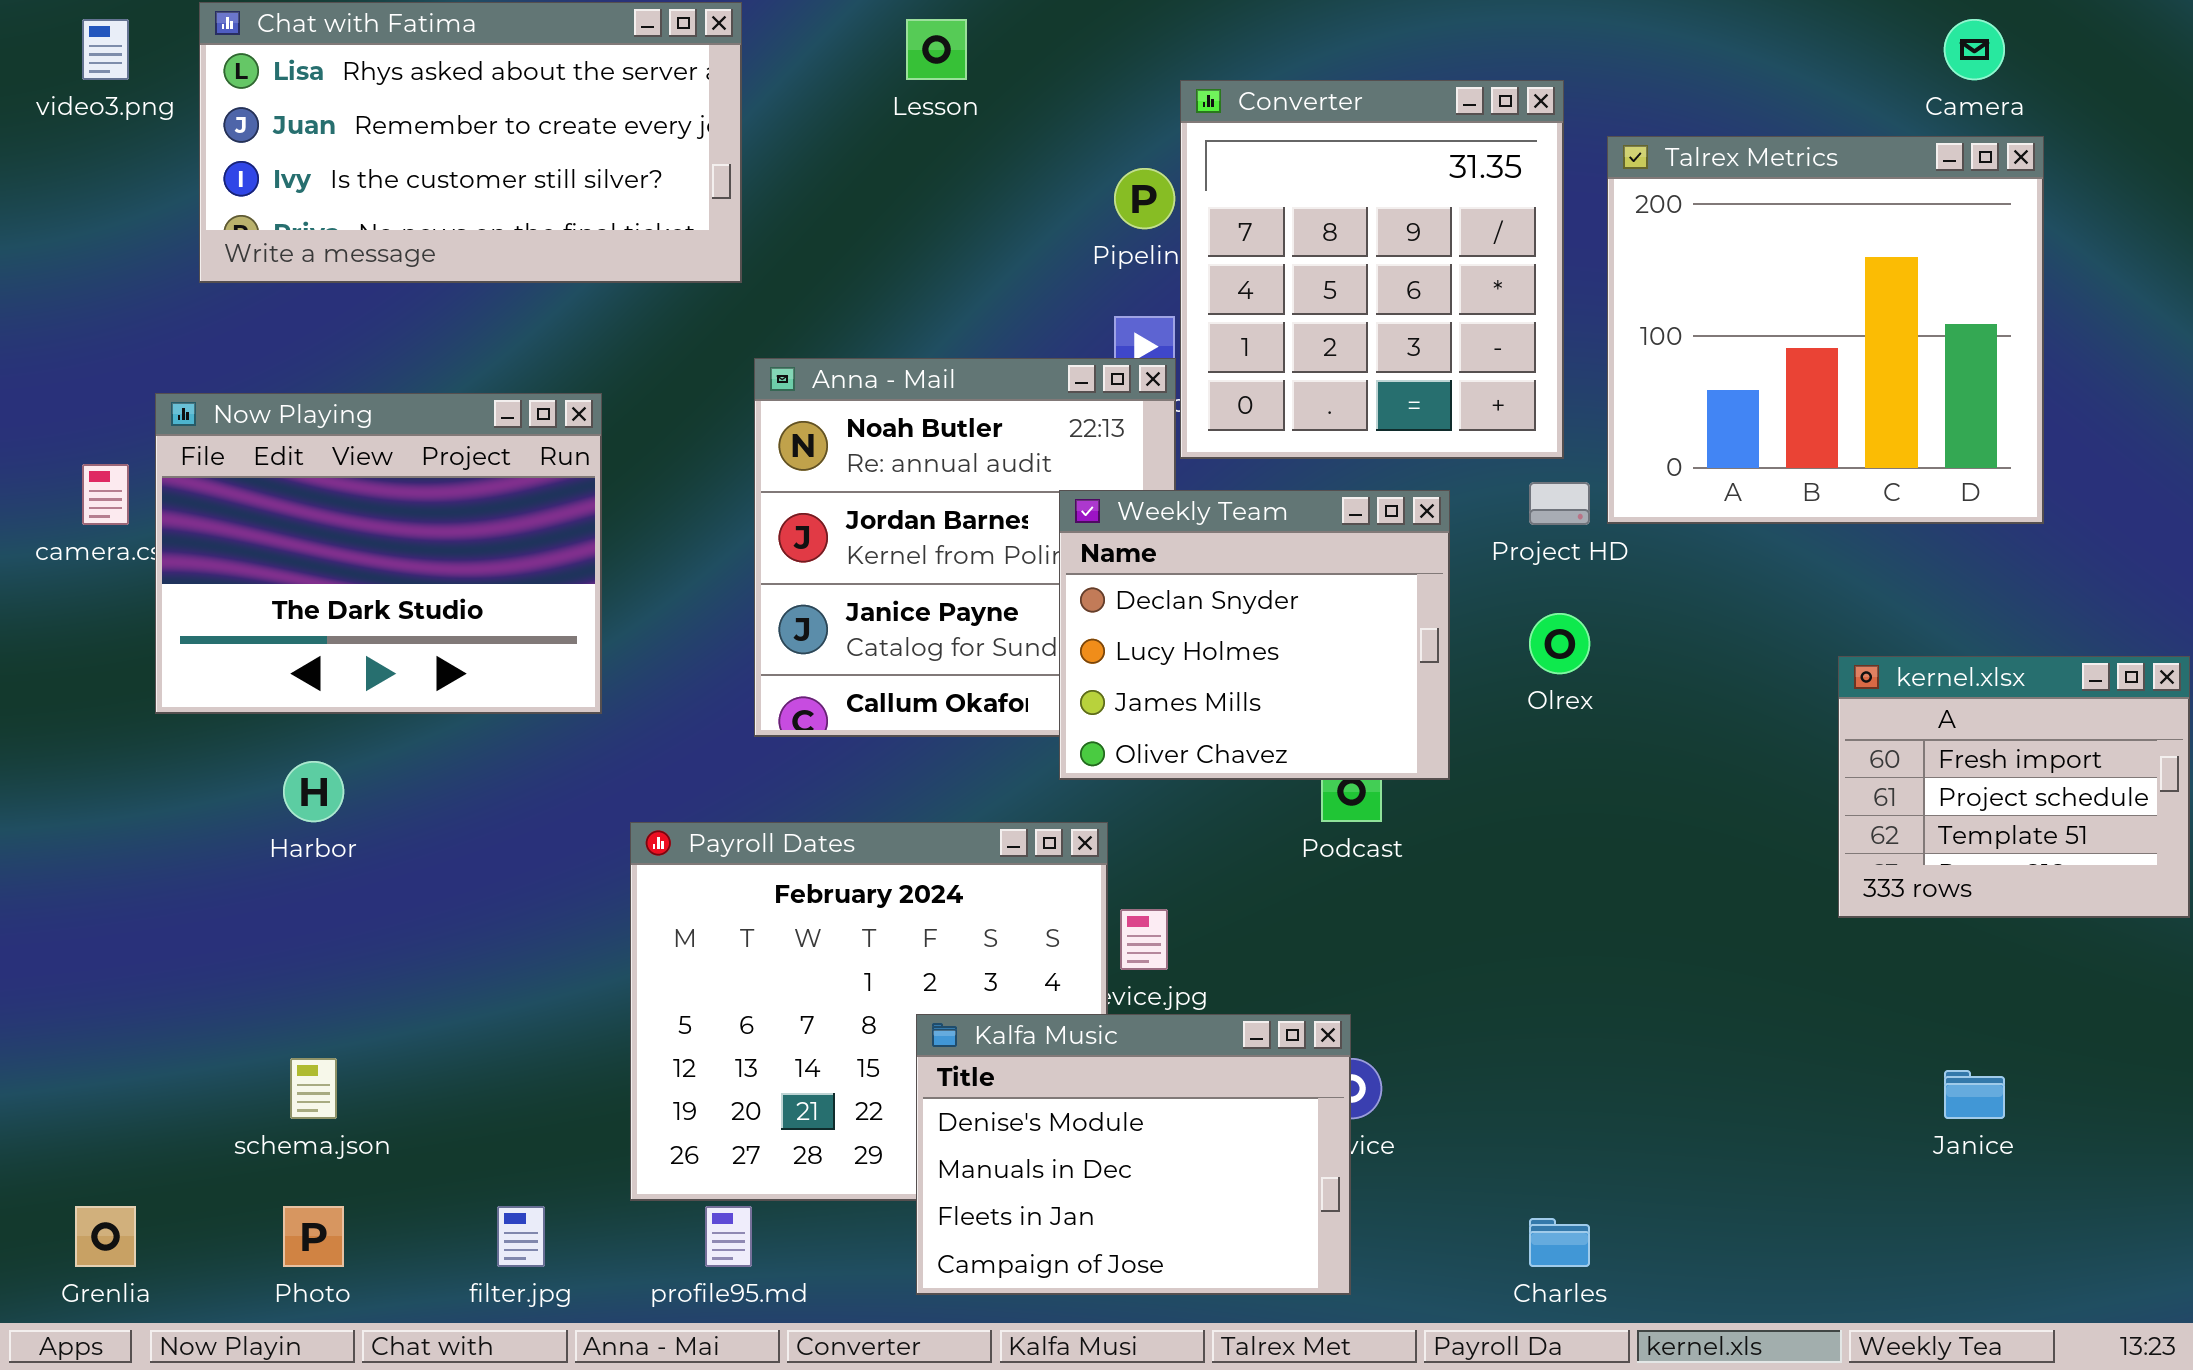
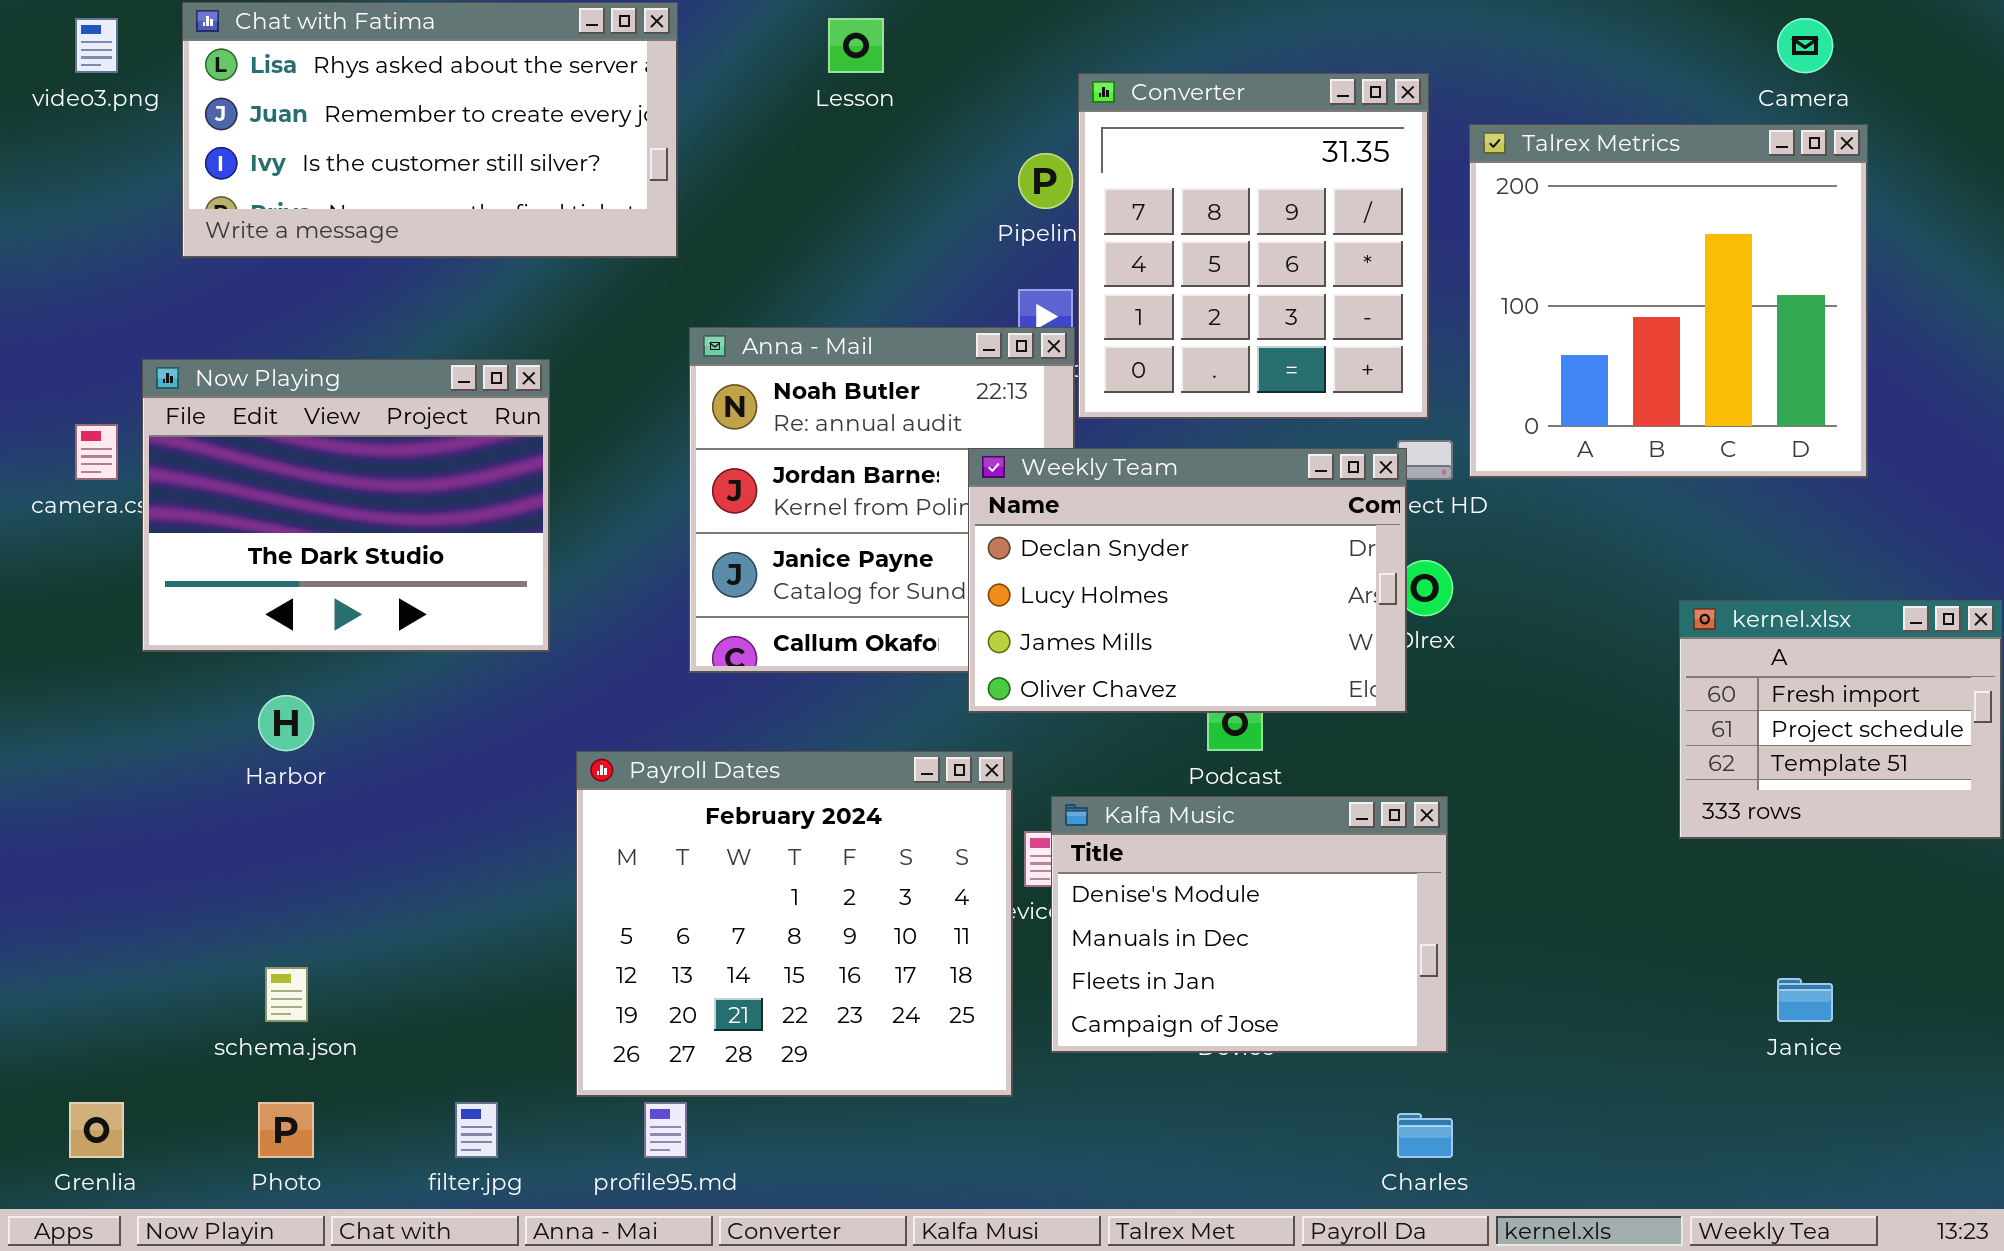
Weekly Team: [1059,490,1450,780] -> [968,448,1407,713], resized
Kalfa Music: [916,1014,1351,1295] -> [1051,796,1448,1053], moved

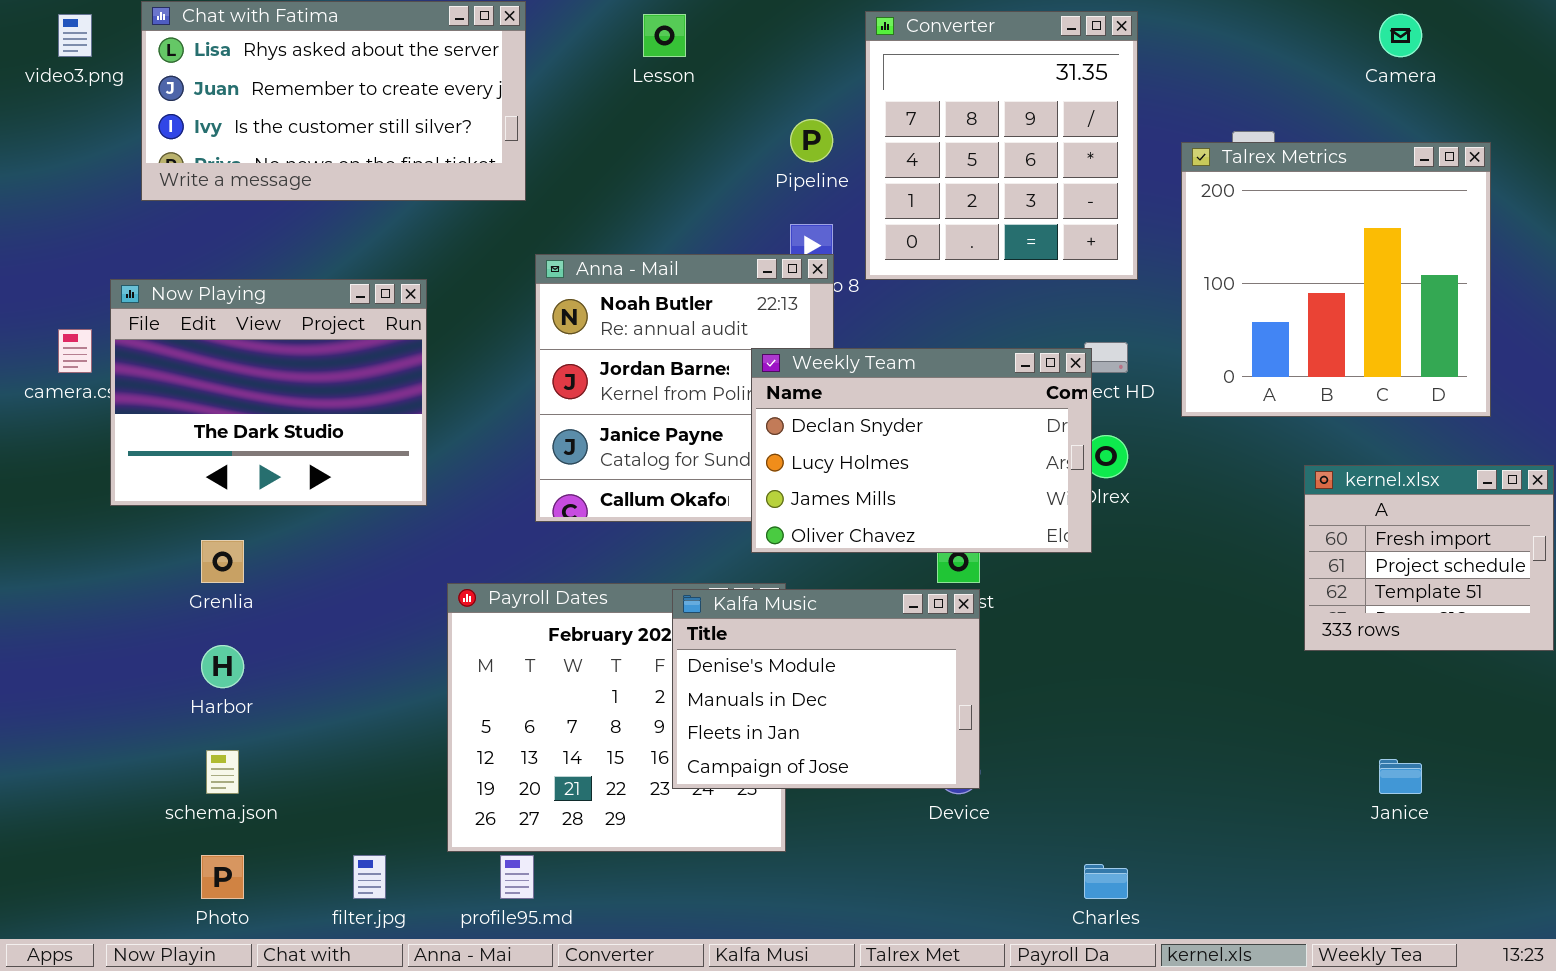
Converter: [1078,73,1429,419] -> [865,11,1138,280], moved
Talrex Metrics: [1469,124,1868,478] -> [1181,142,1491,417], moved
Harbor: [258,695,314,751] -> [201,645,244,688], moved
Kalfa Music: [1051,796,1448,1053] -> [672,589,980,789], moved
Grenlia: [69,1102,124,1158] -> [201,540,244,583], moved

